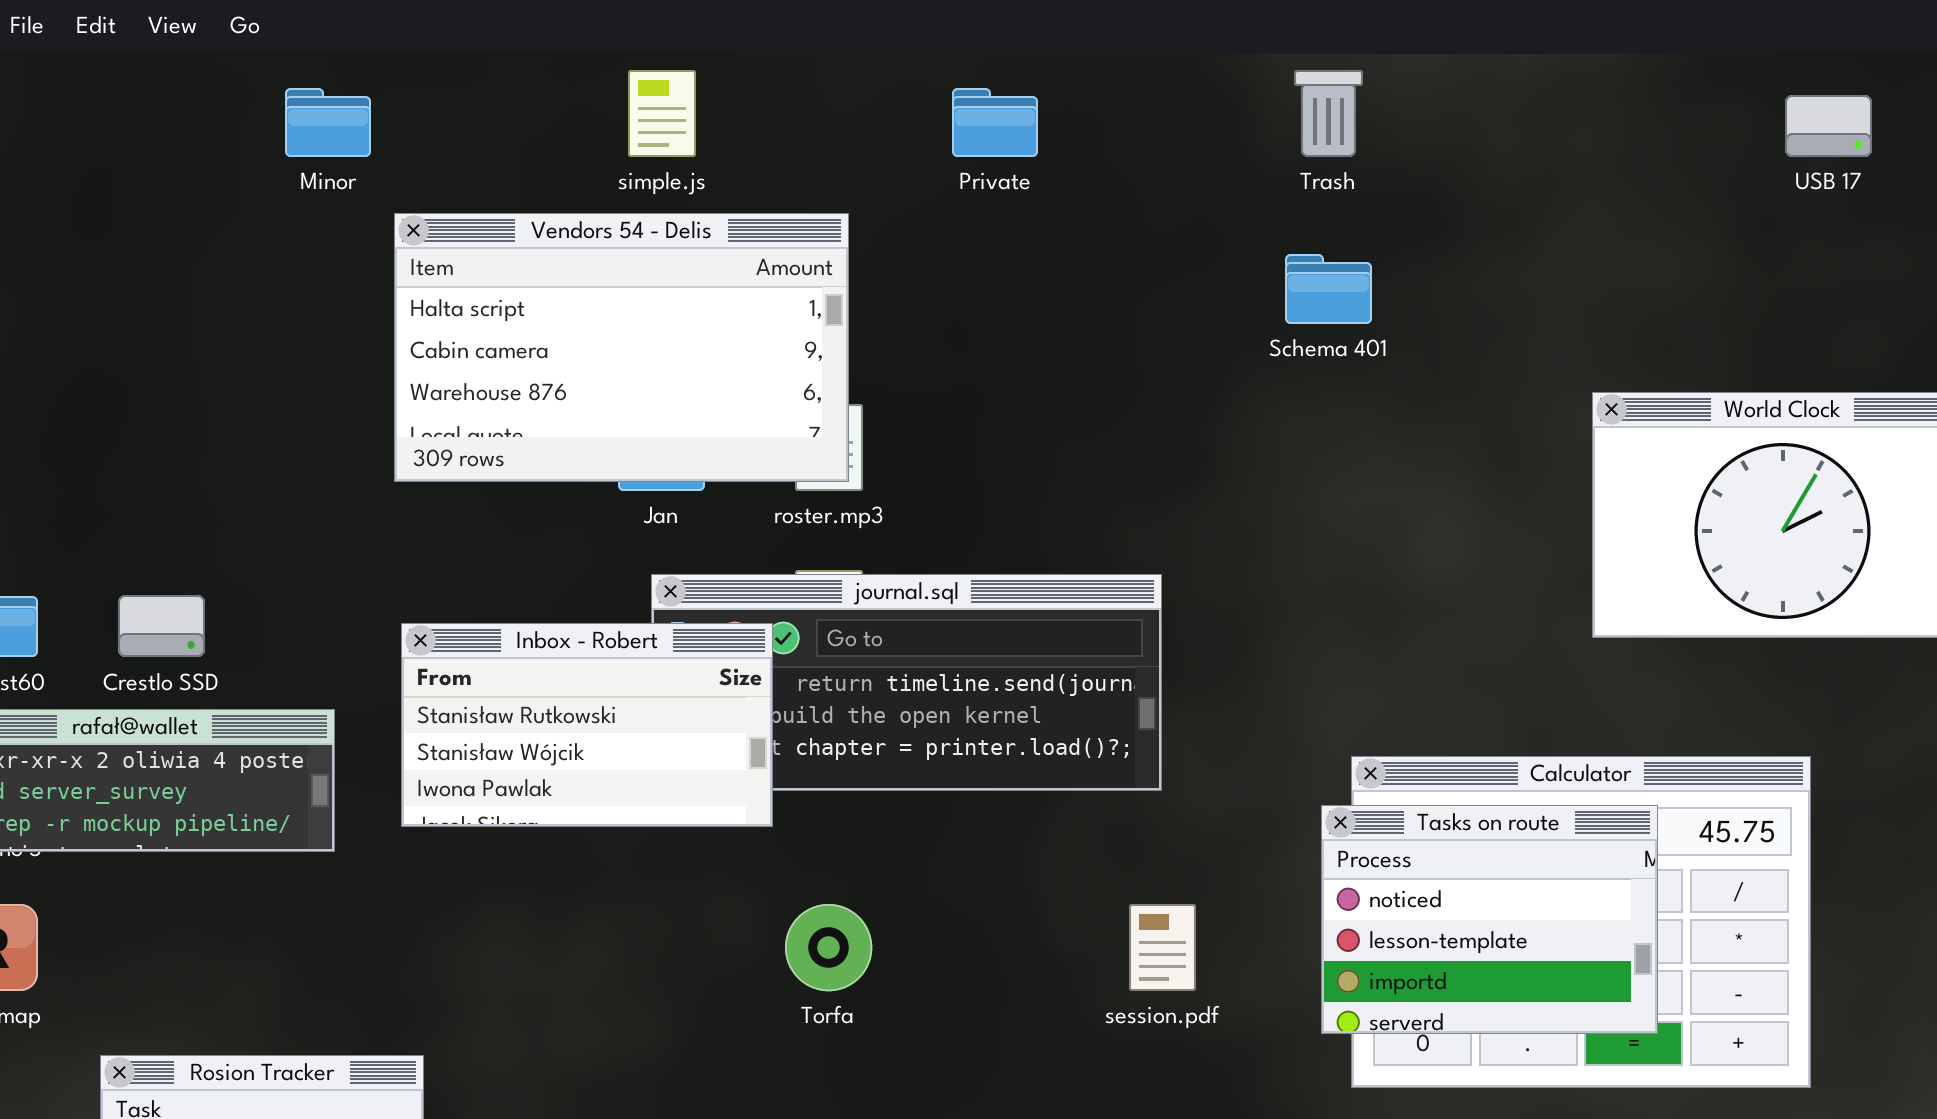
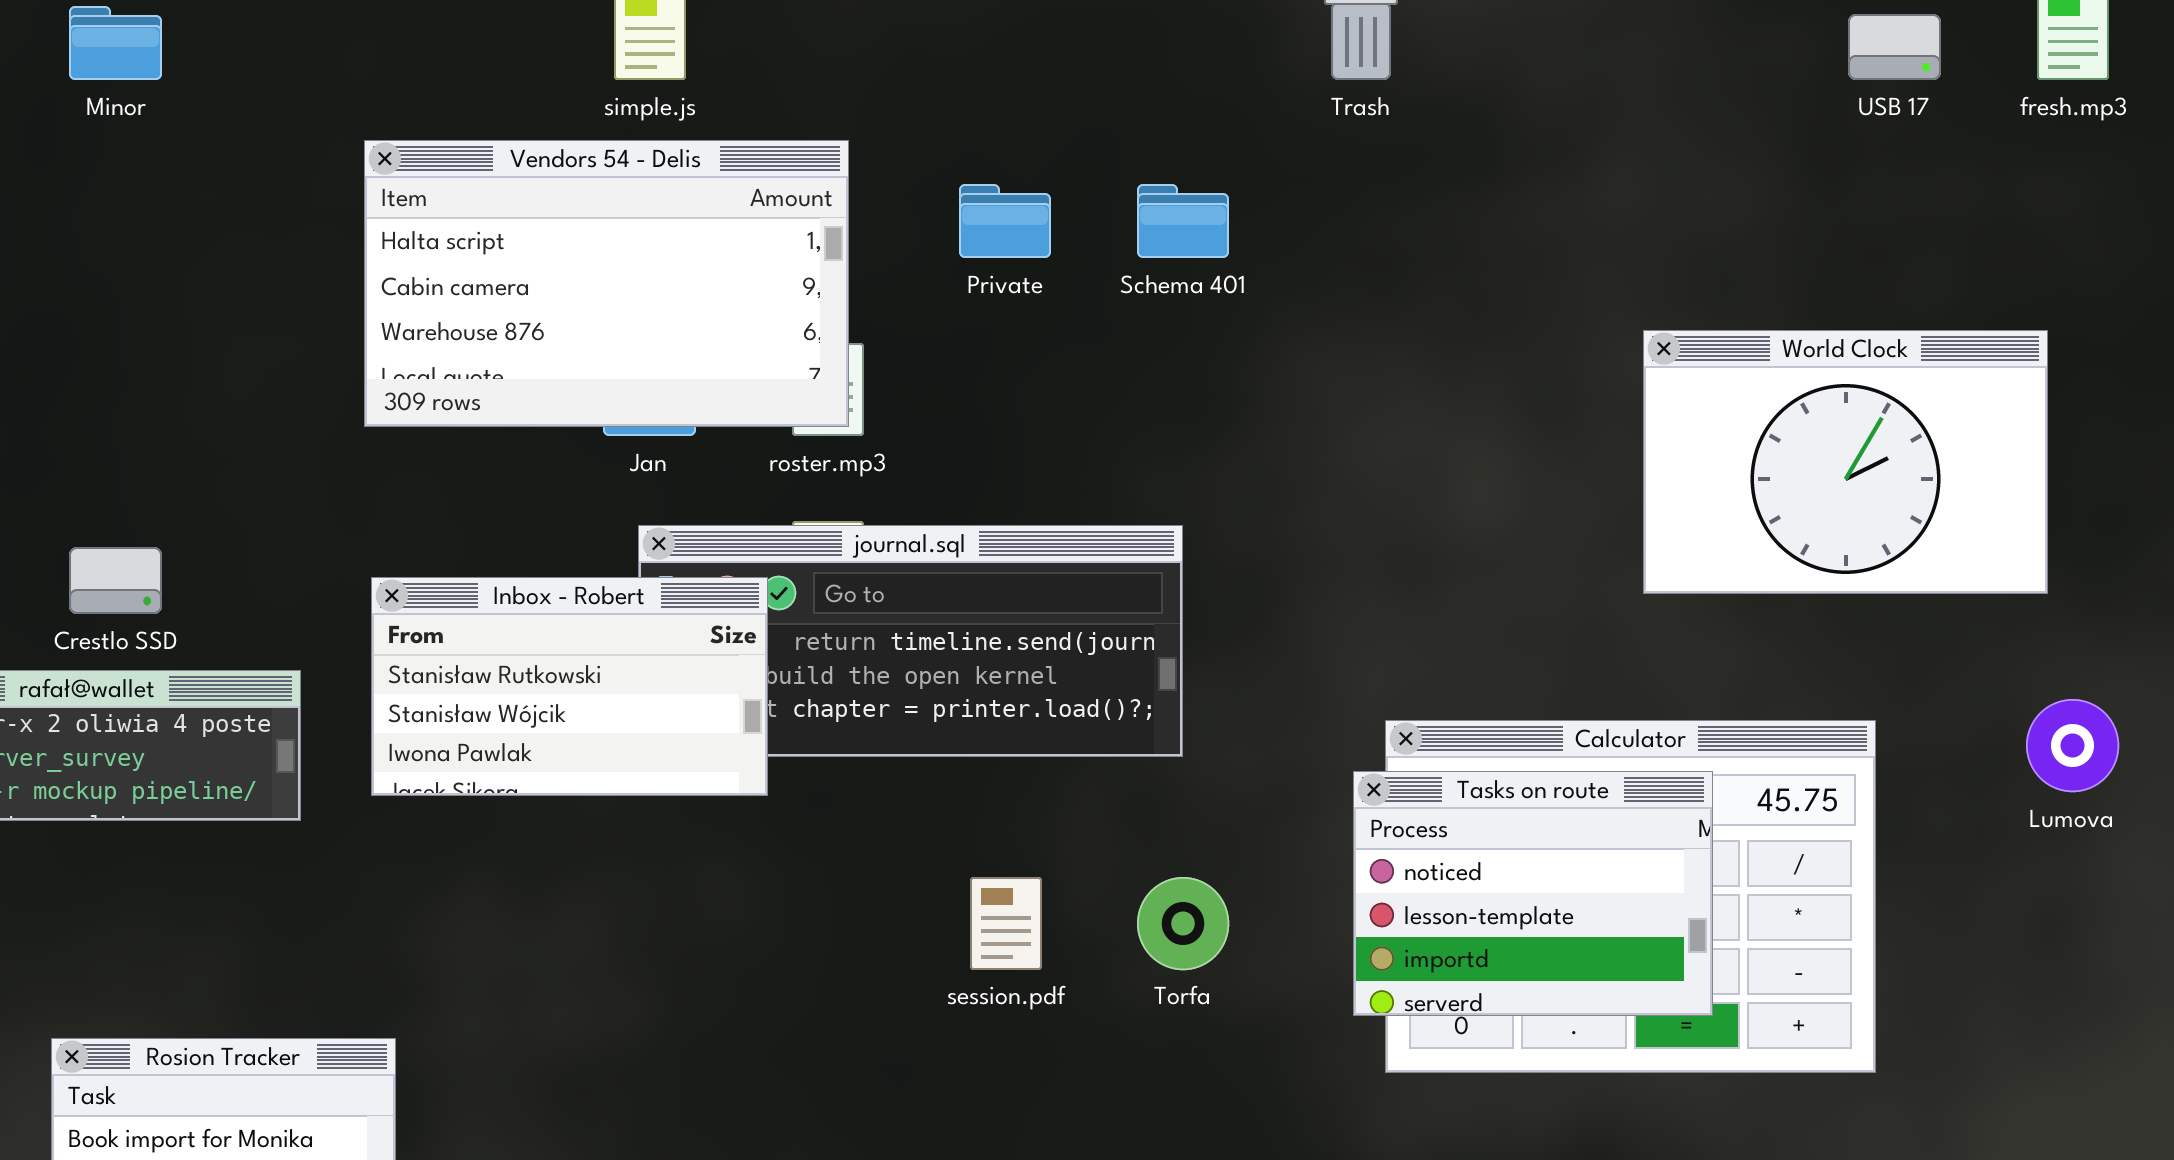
Minor: [285,88,371,157] -> [69,6,162,80], moved
Private: [952,88,1038,157] -> [959,184,1051,258], moved
Schema 401: [1285,254,1372,324] -> [1137,184,1229,258], moved
Torfa: [785,904,872,991] -> [1137,877,1229,970], moved
session.pdf: [1129,904,1196,991] -> [970,877,1042,970], moved

